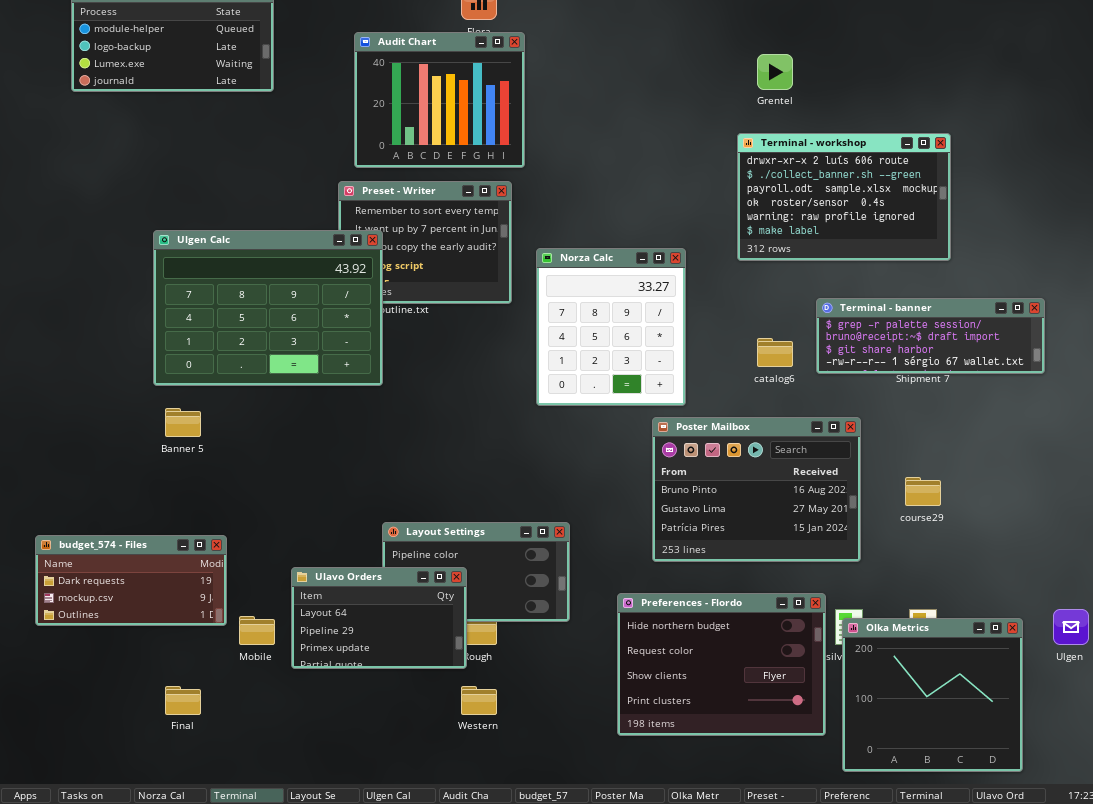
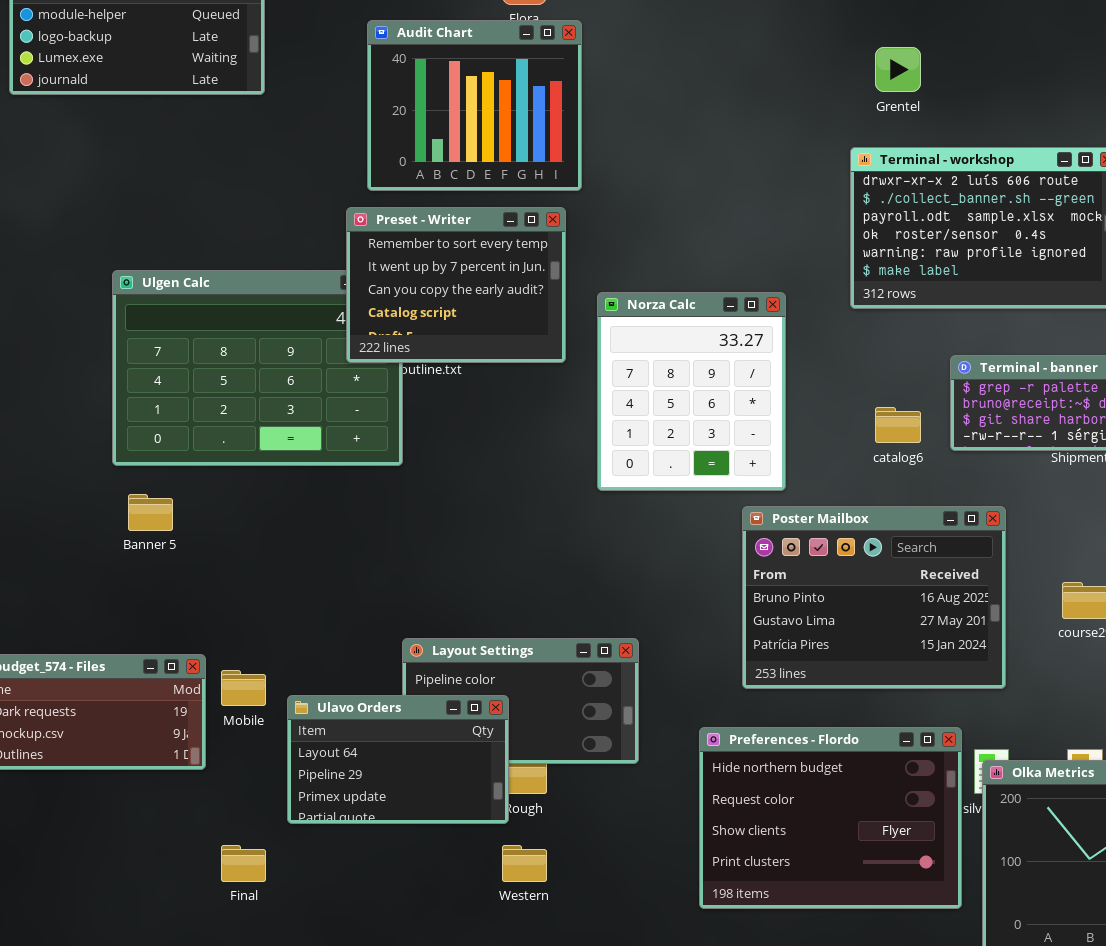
Preset - Writer: [338,181,512,304] -> [346,207,566,363], raised
Mobile: [239,616,275,645] -> [221,670,266,706], moved
Final: [165,686,201,715] -> [221,845,266,882], moved

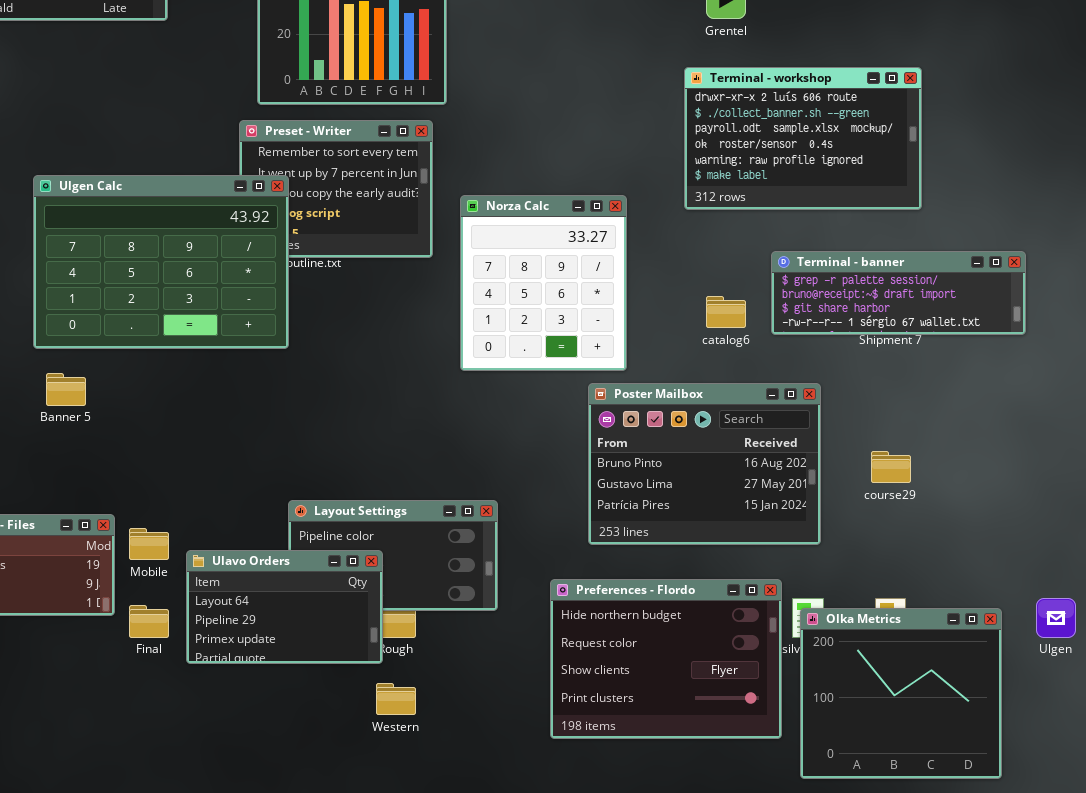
Ulgen Calc: [112,270,403,466] -> [33,175,289,349], raised
Final: [221,845,266,882] -> [129,605,169,638], moved

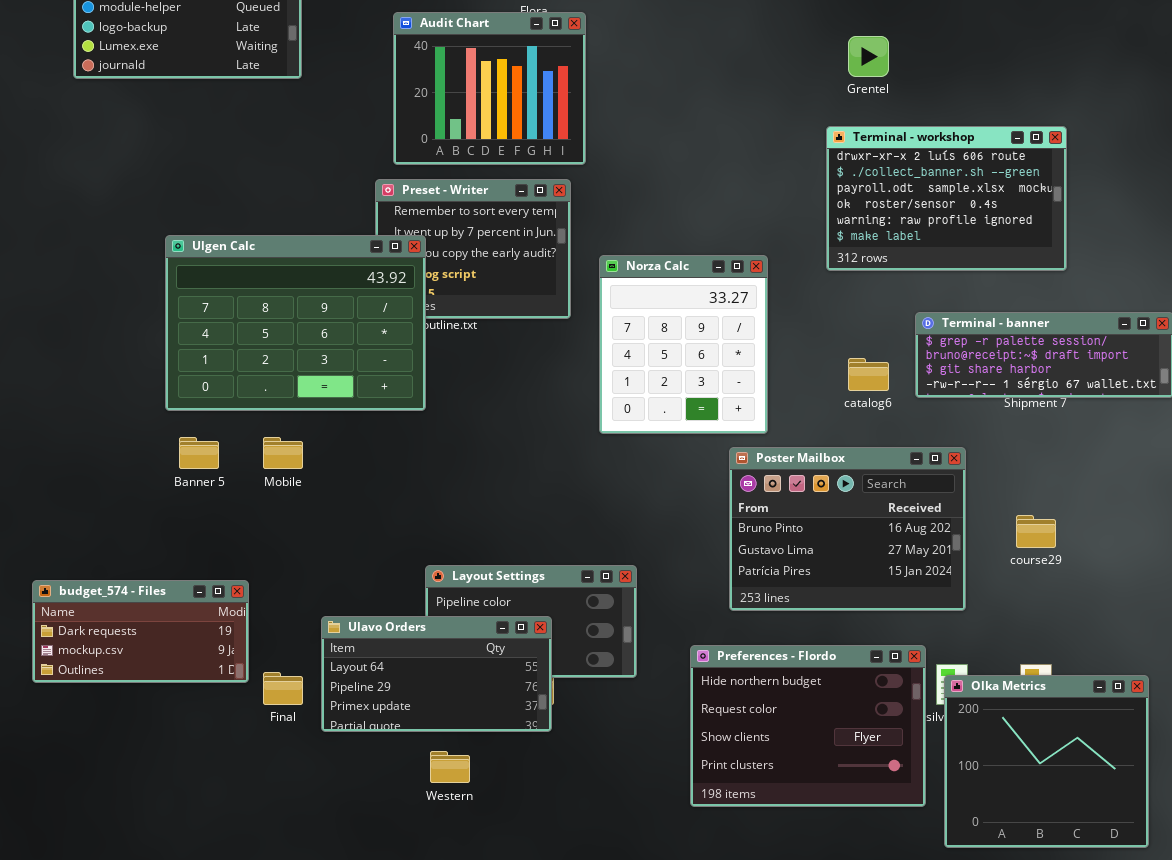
Mobile: [129,528,169,560] -> [263,437,303,469], moved
Ulavo Orders: [186,550,383,664] -> [321,616,552,732], resized
Western: [376,683,416,715] -> [430,751,470,783], moved

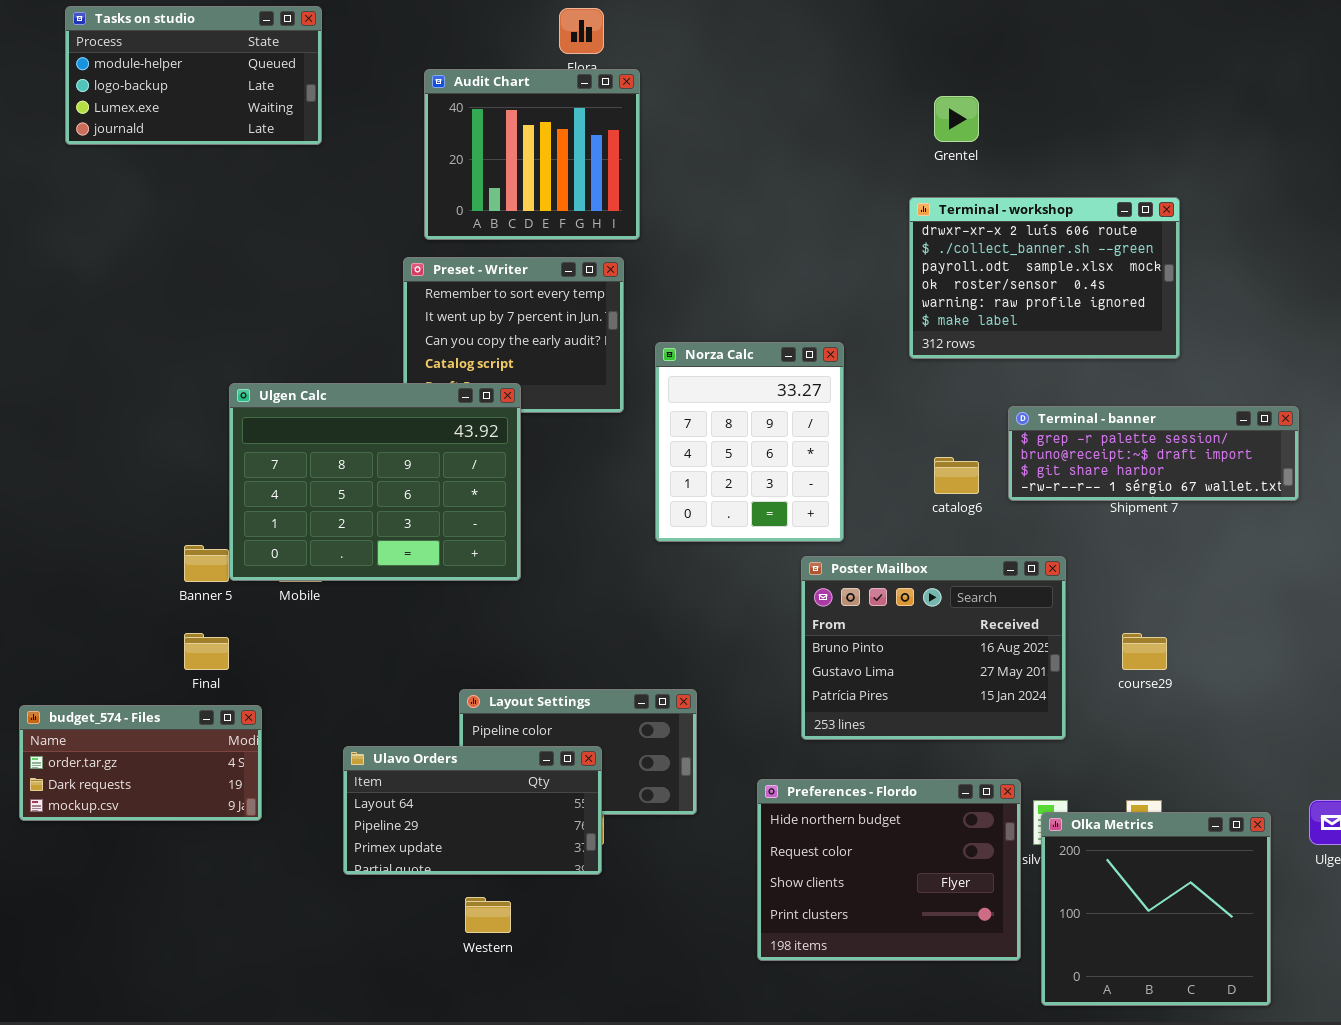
Ulgen Calc: [165,235,426,411] -> [229,383,521,581], moved
budget_574 - Files: [32,580,249,683] -> [19,705,262,821], scrolled up 1 row
Final: [263,672,303,705] -> [184,633,229,670], moved

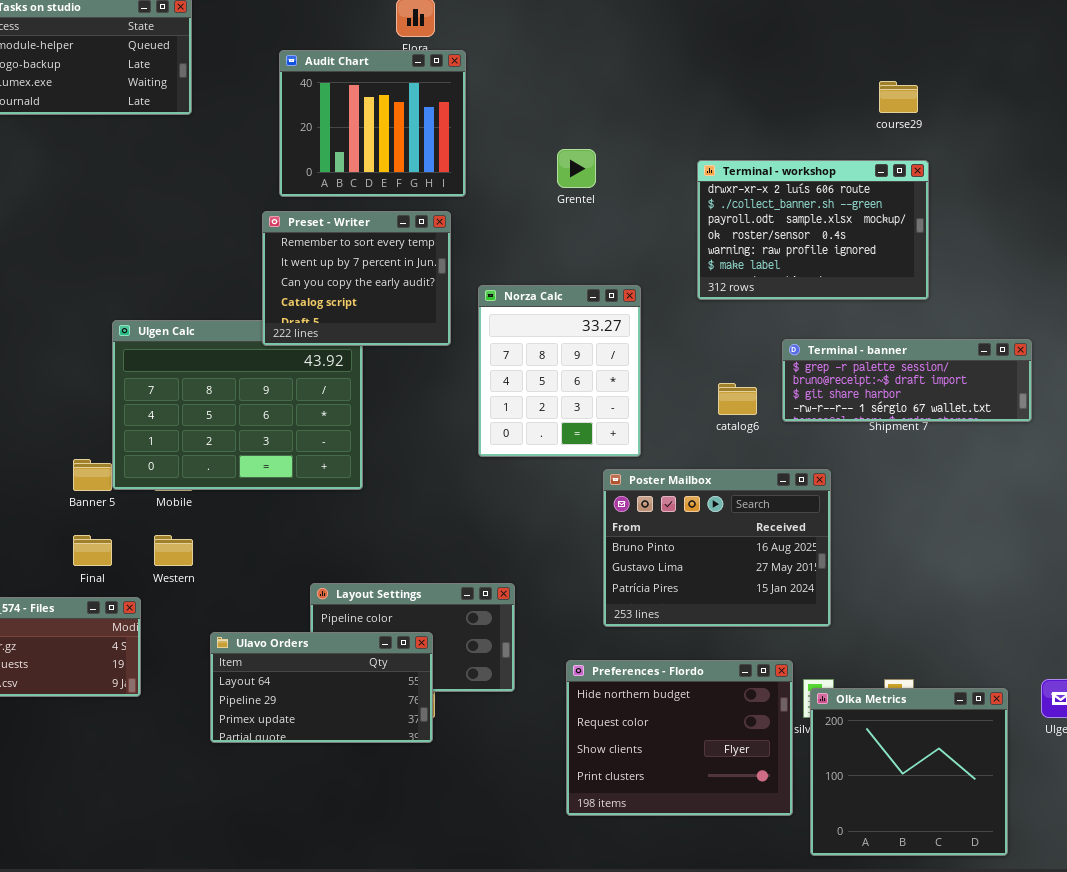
Grentel: [934,96,979,142] -> [557,149,596,188], moved
Preset - Writer: [403,257,624,413] -> [262,211,451,346], raised
course29: [1122,633,1167,670] -> [879,81,918,113], moved
Western: [465,897,511,933] -> [154,535,193,566], moved

